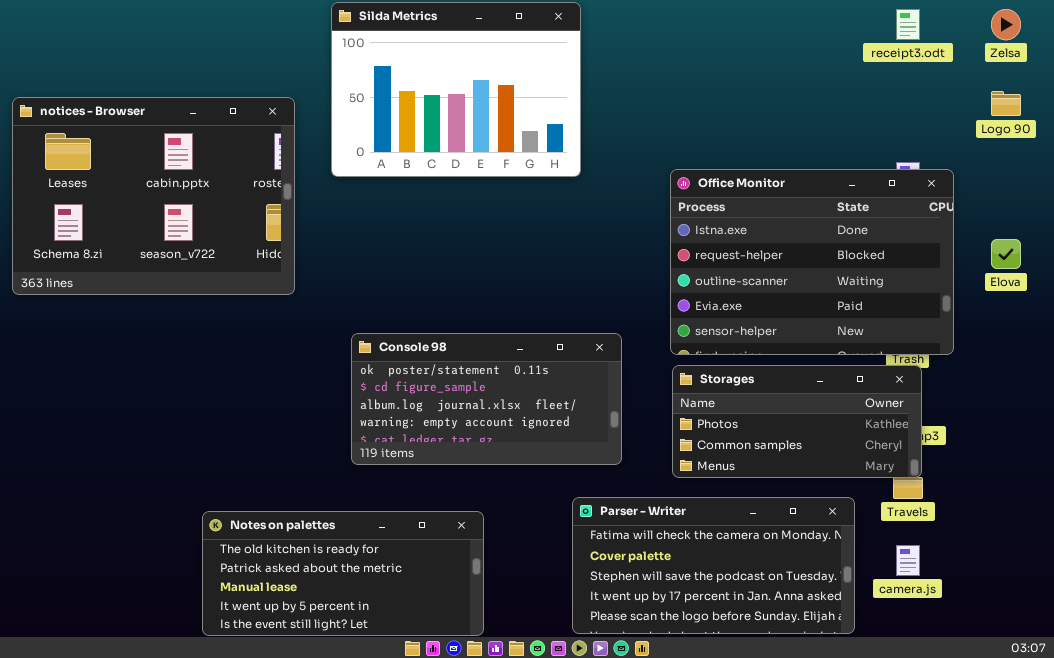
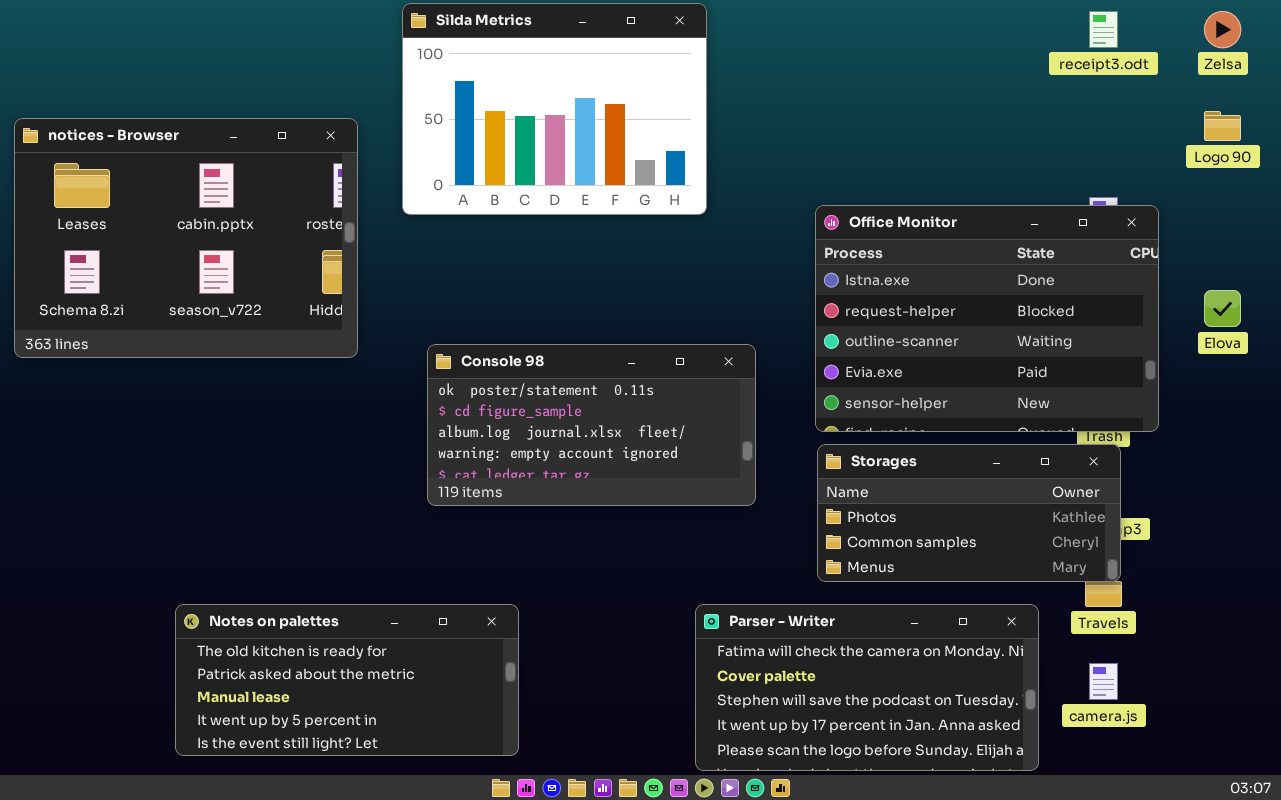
Console 98: [351,333,622,465] -> [427,344,756,506], moved
Notes on palettes: [202,511,484,636] -> [175,604,519,756], moved

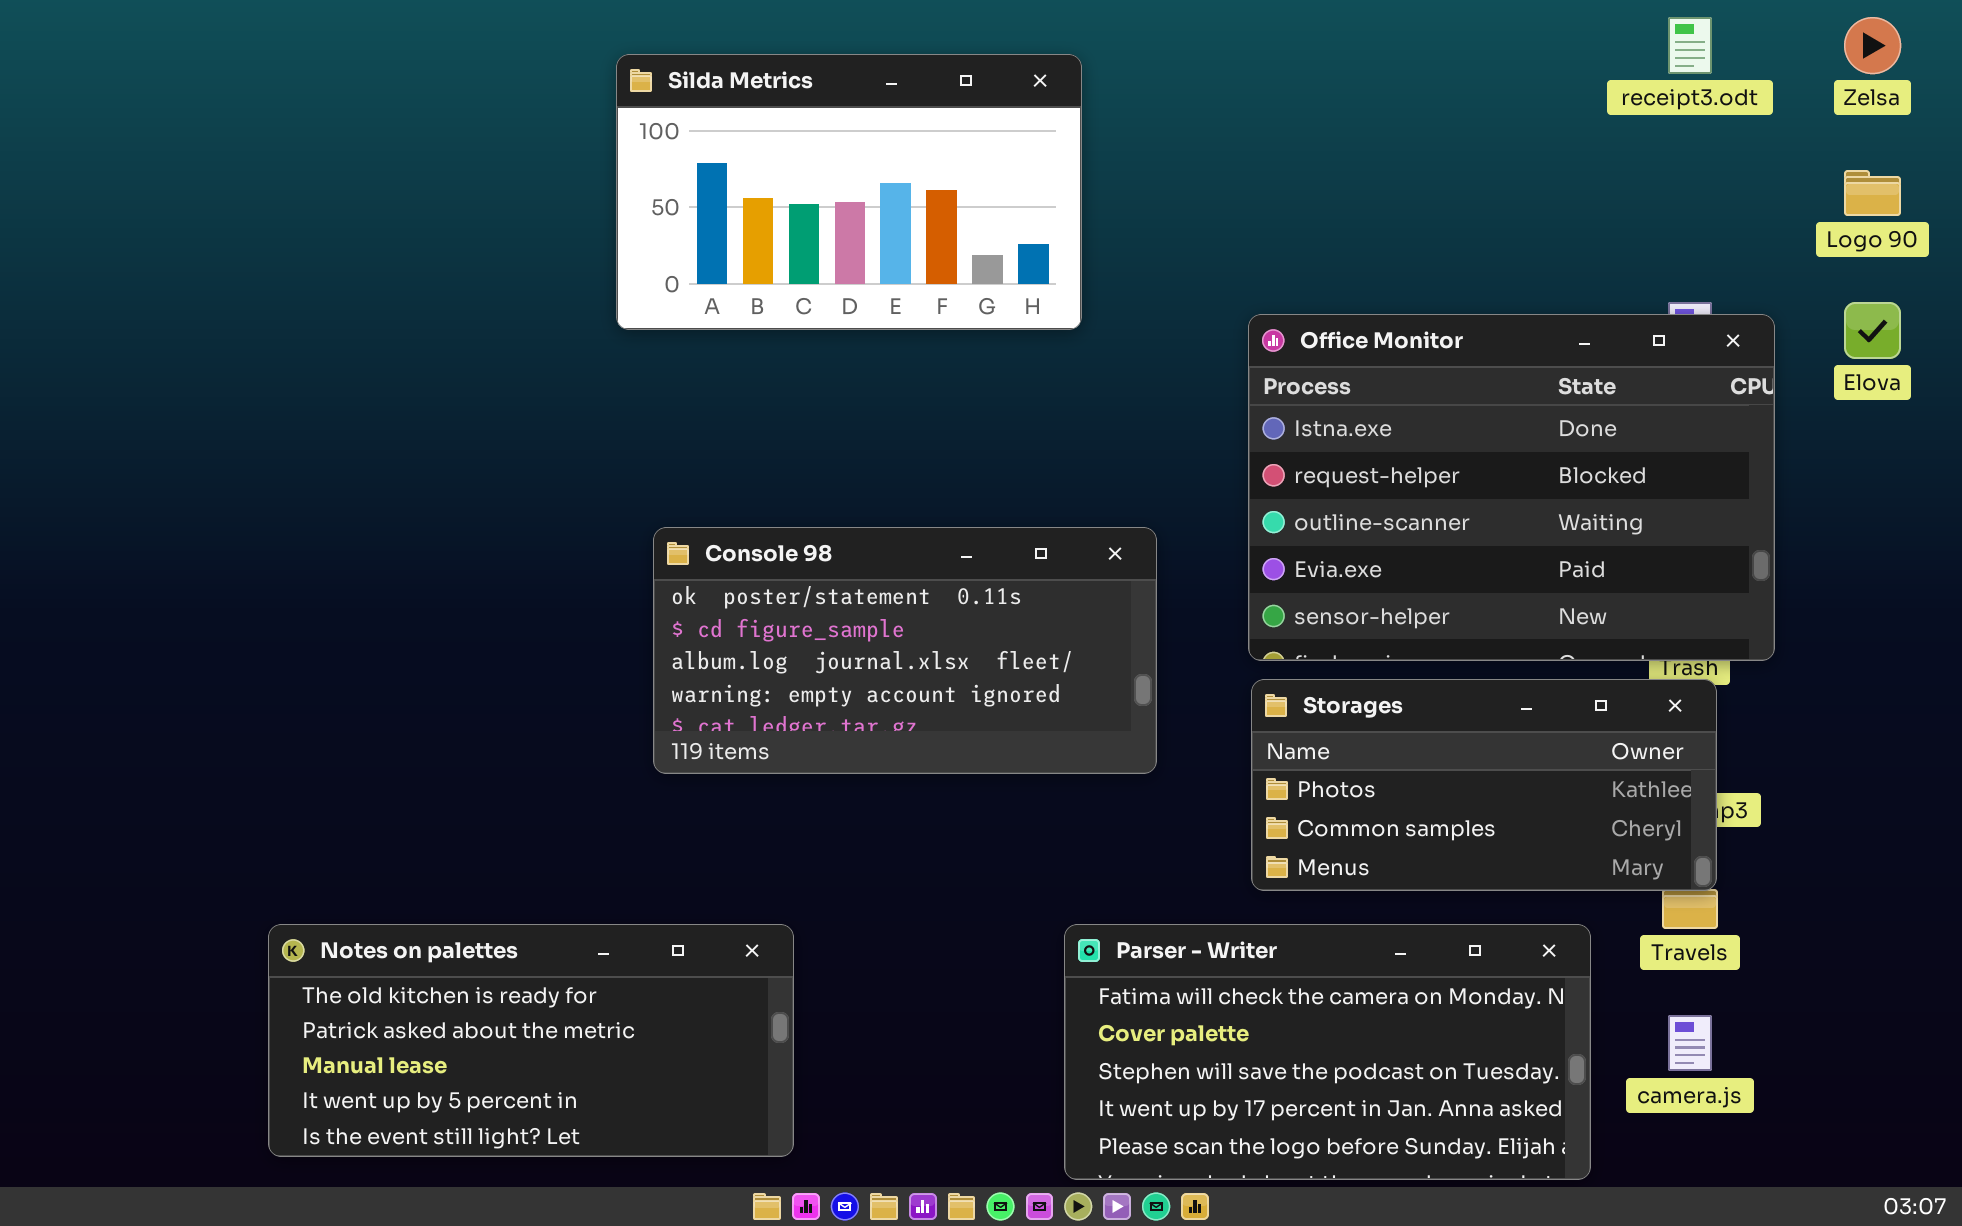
Silda Metrics: [402,3,707,215] -> [616,54,1082,330], resized
notices - Browser: [14,118,358,358] -> none, closed
Elova: [1204,290,1241,327] -> [1844,302,1901,359], moved

